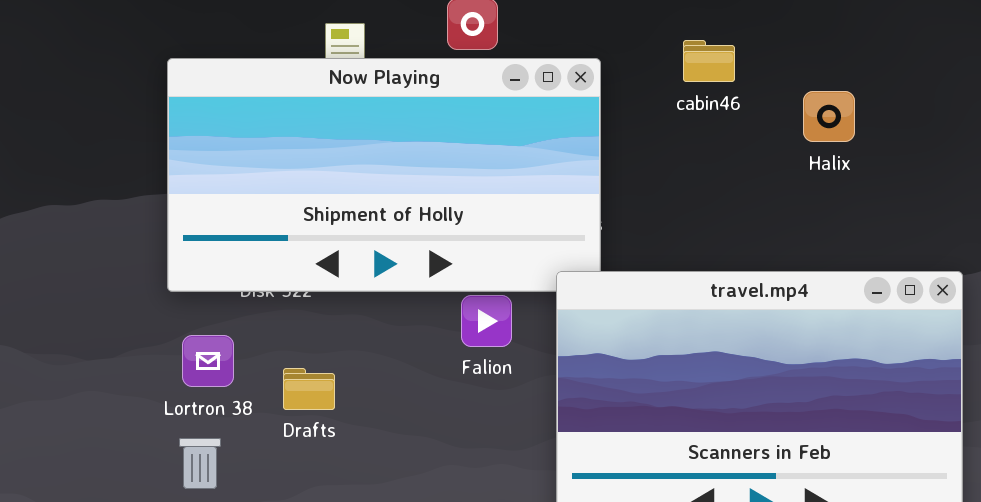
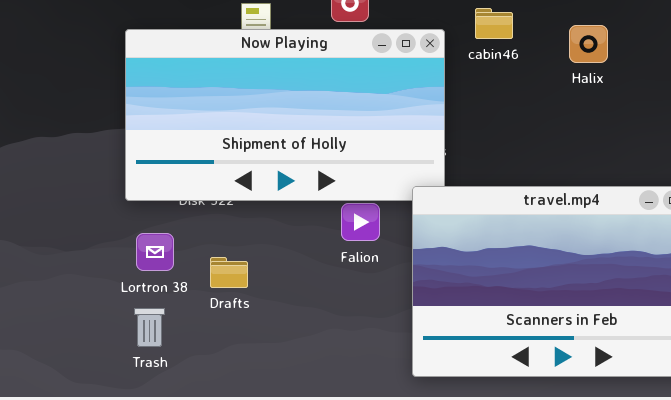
cabin46: [683,40,735,82] -> [475,8,513,39], moved
Halix: [803,91,855,142] -> [569,25,608,63], moved

